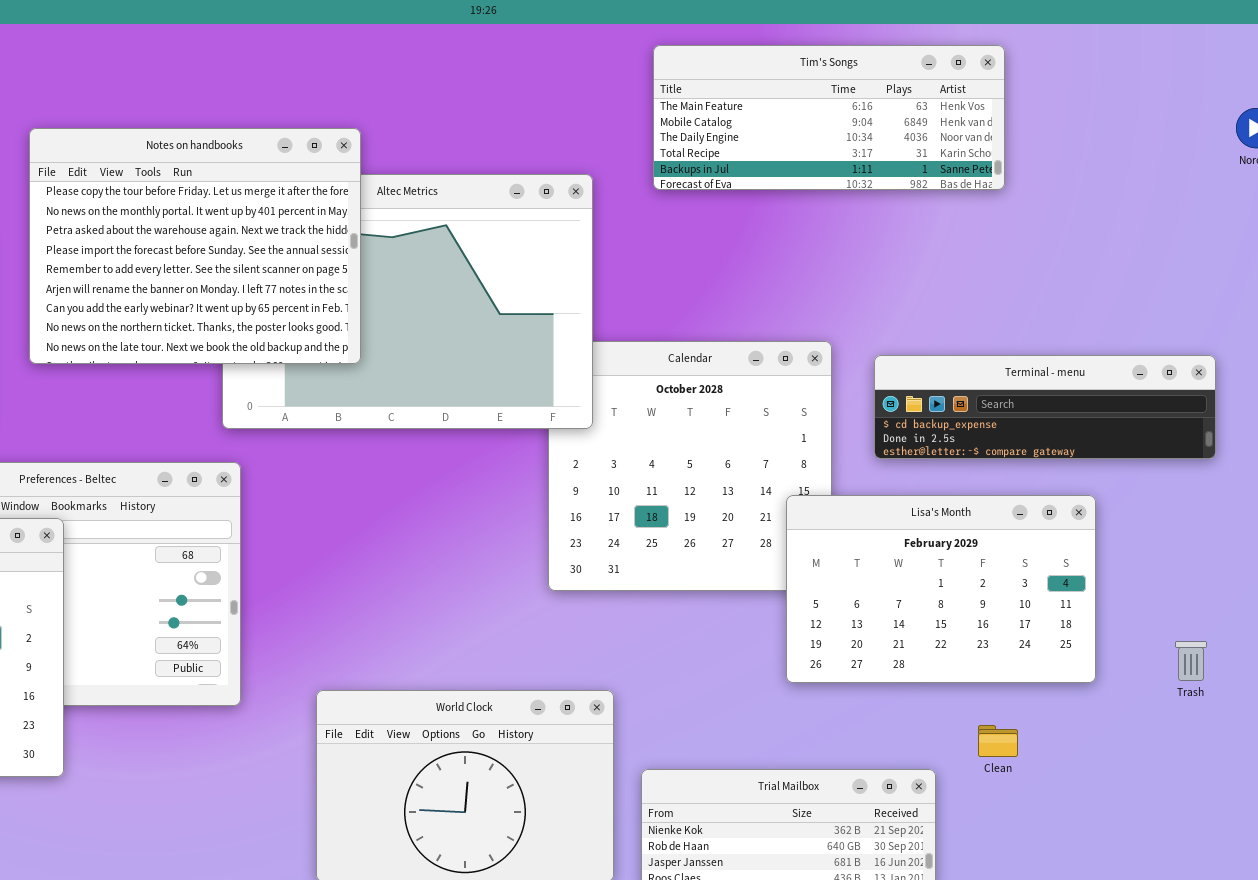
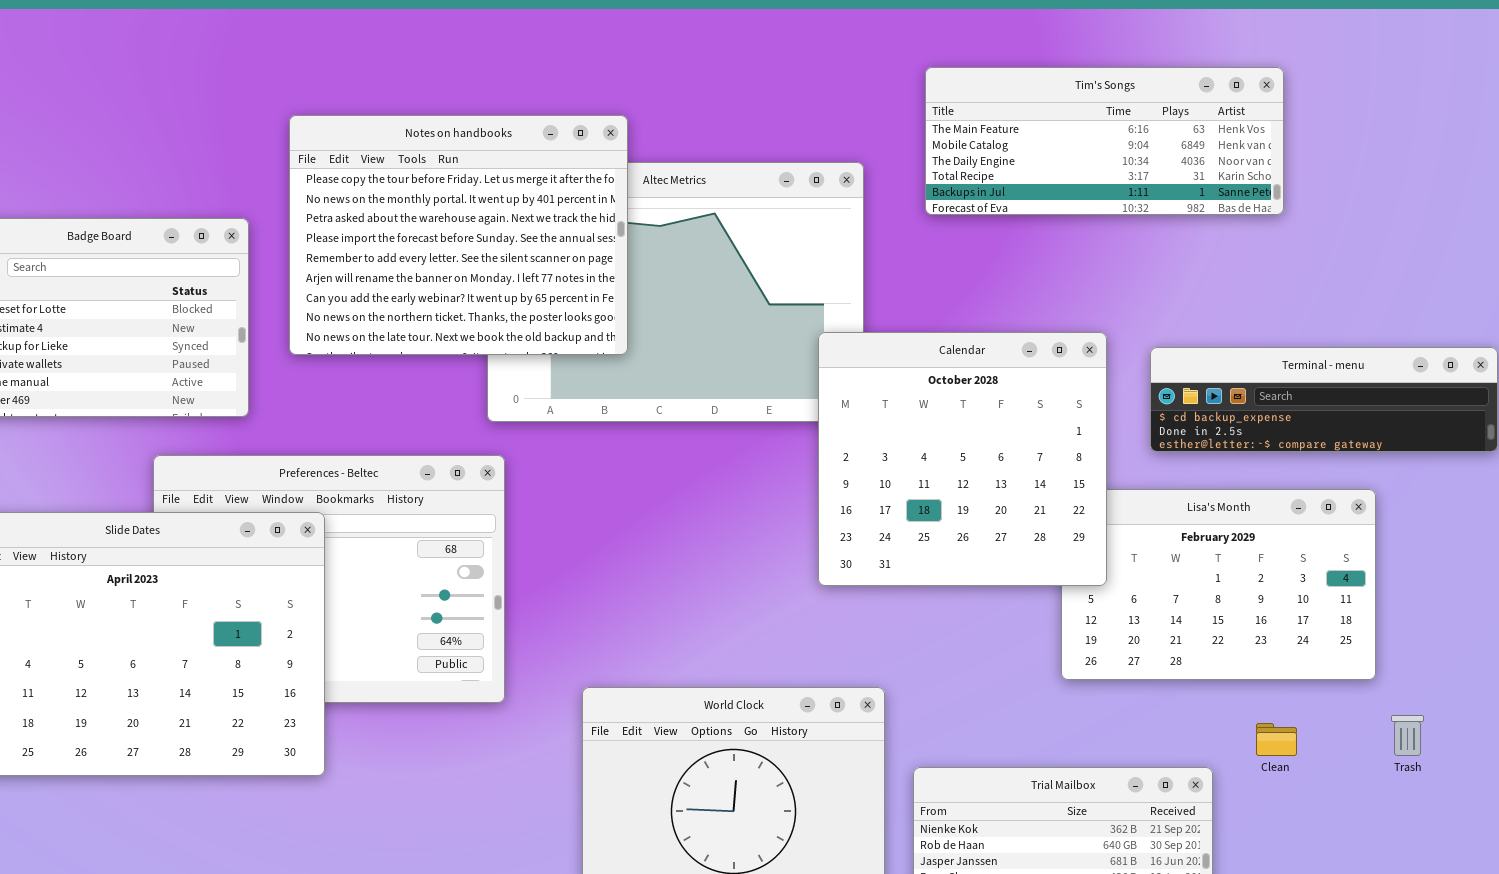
Tim's Songs: [653,45,1005,190] -> [925,67,1284,215], moved
Calendar: [548,341,832,591] -> [818,332,1107,586], raised
Trash: [1175,641,1207,681] -> [1391,715,1424,756], moved

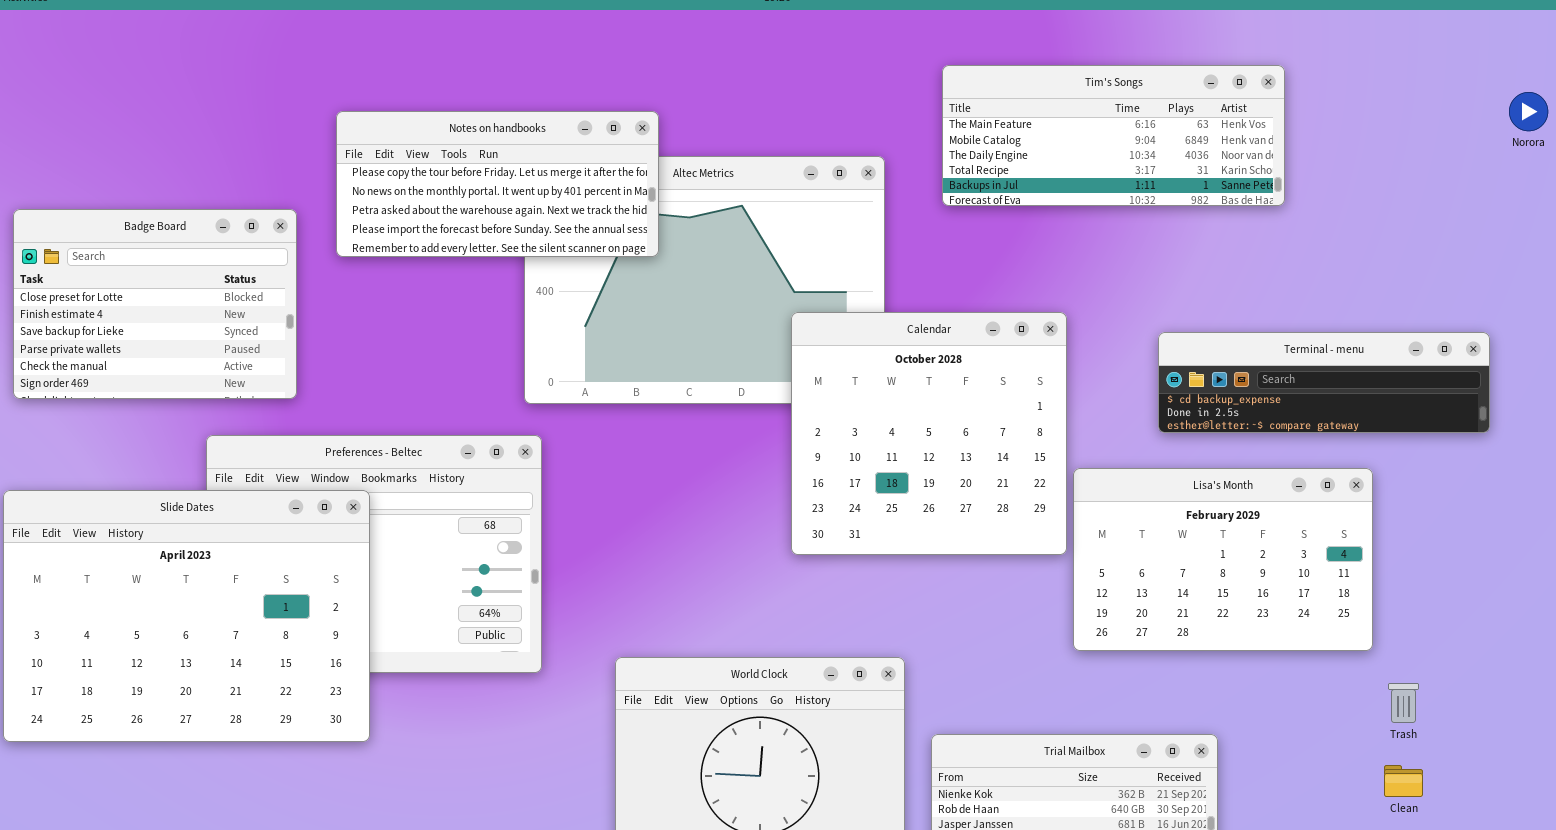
Notes on handbooks: [289,115,628,355] -> [336,111,659,257], resized
Calendar: [818,332,1107,586] -> [791,312,1067,555], moved
Clean: [1256,723,1297,756] -> [1384,765,1423,797], moved

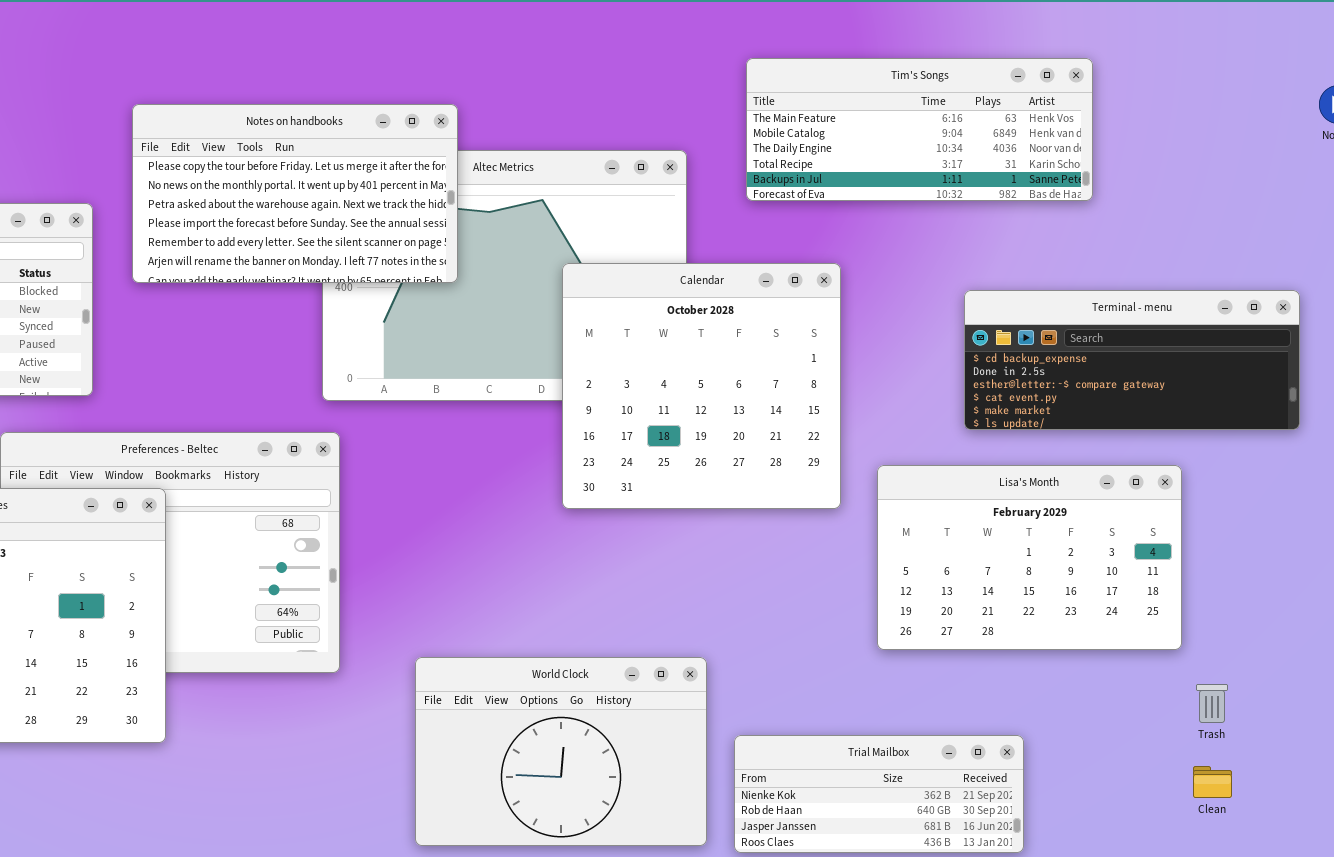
Notes on handbooks: [336,111,659,257] -> [132,104,458,283], resized
Calendar: [791,312,1067,555] -> [562,263,841,509], moved
Terminal - menu: [1158,332,1490,433] -> [964,290,1300,430], resized

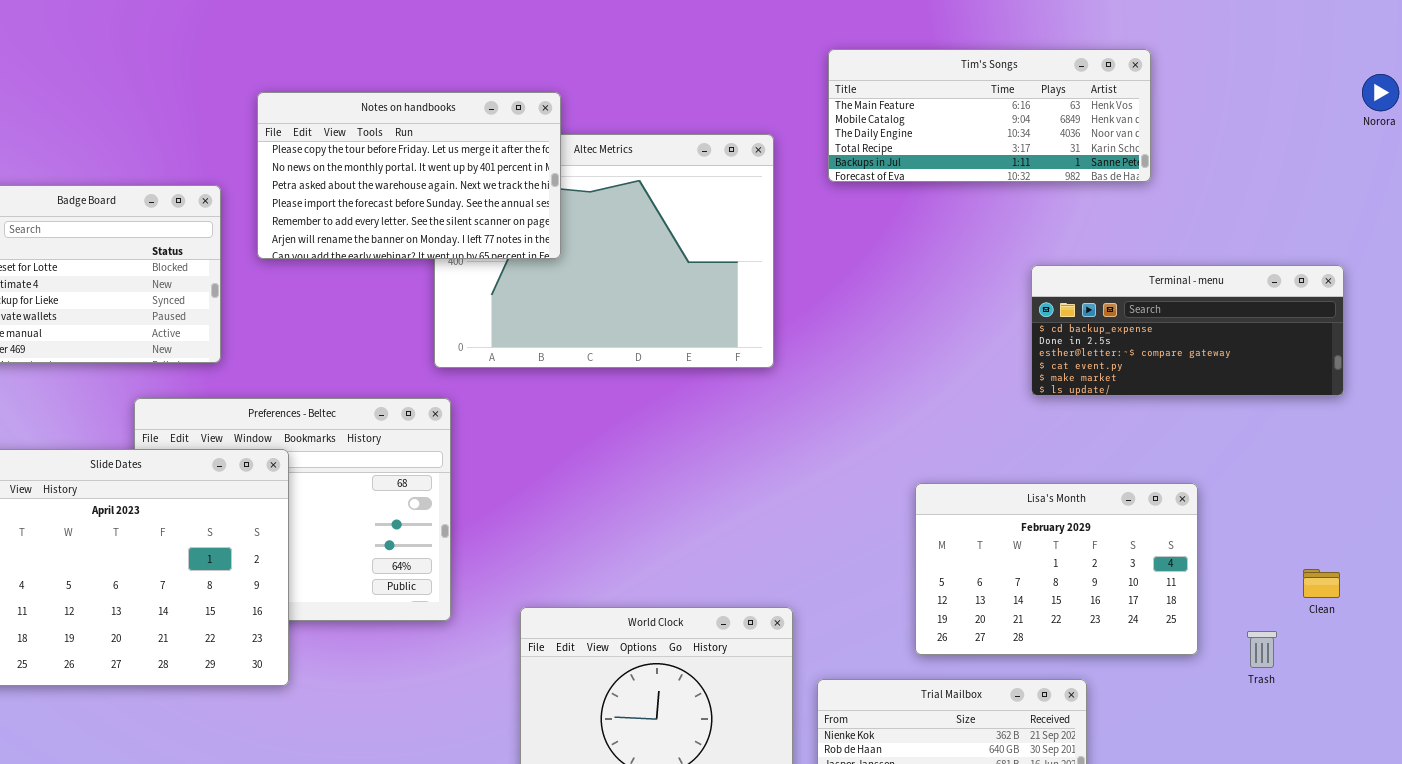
Calendar: [562,263,841,509] -> none, closed
Lisa's Month: [877,465,1182,650] -> [915,483,1198,655], moved
Clean: [1193,766,1232,798] -> [1303,569,1340,598], moved

